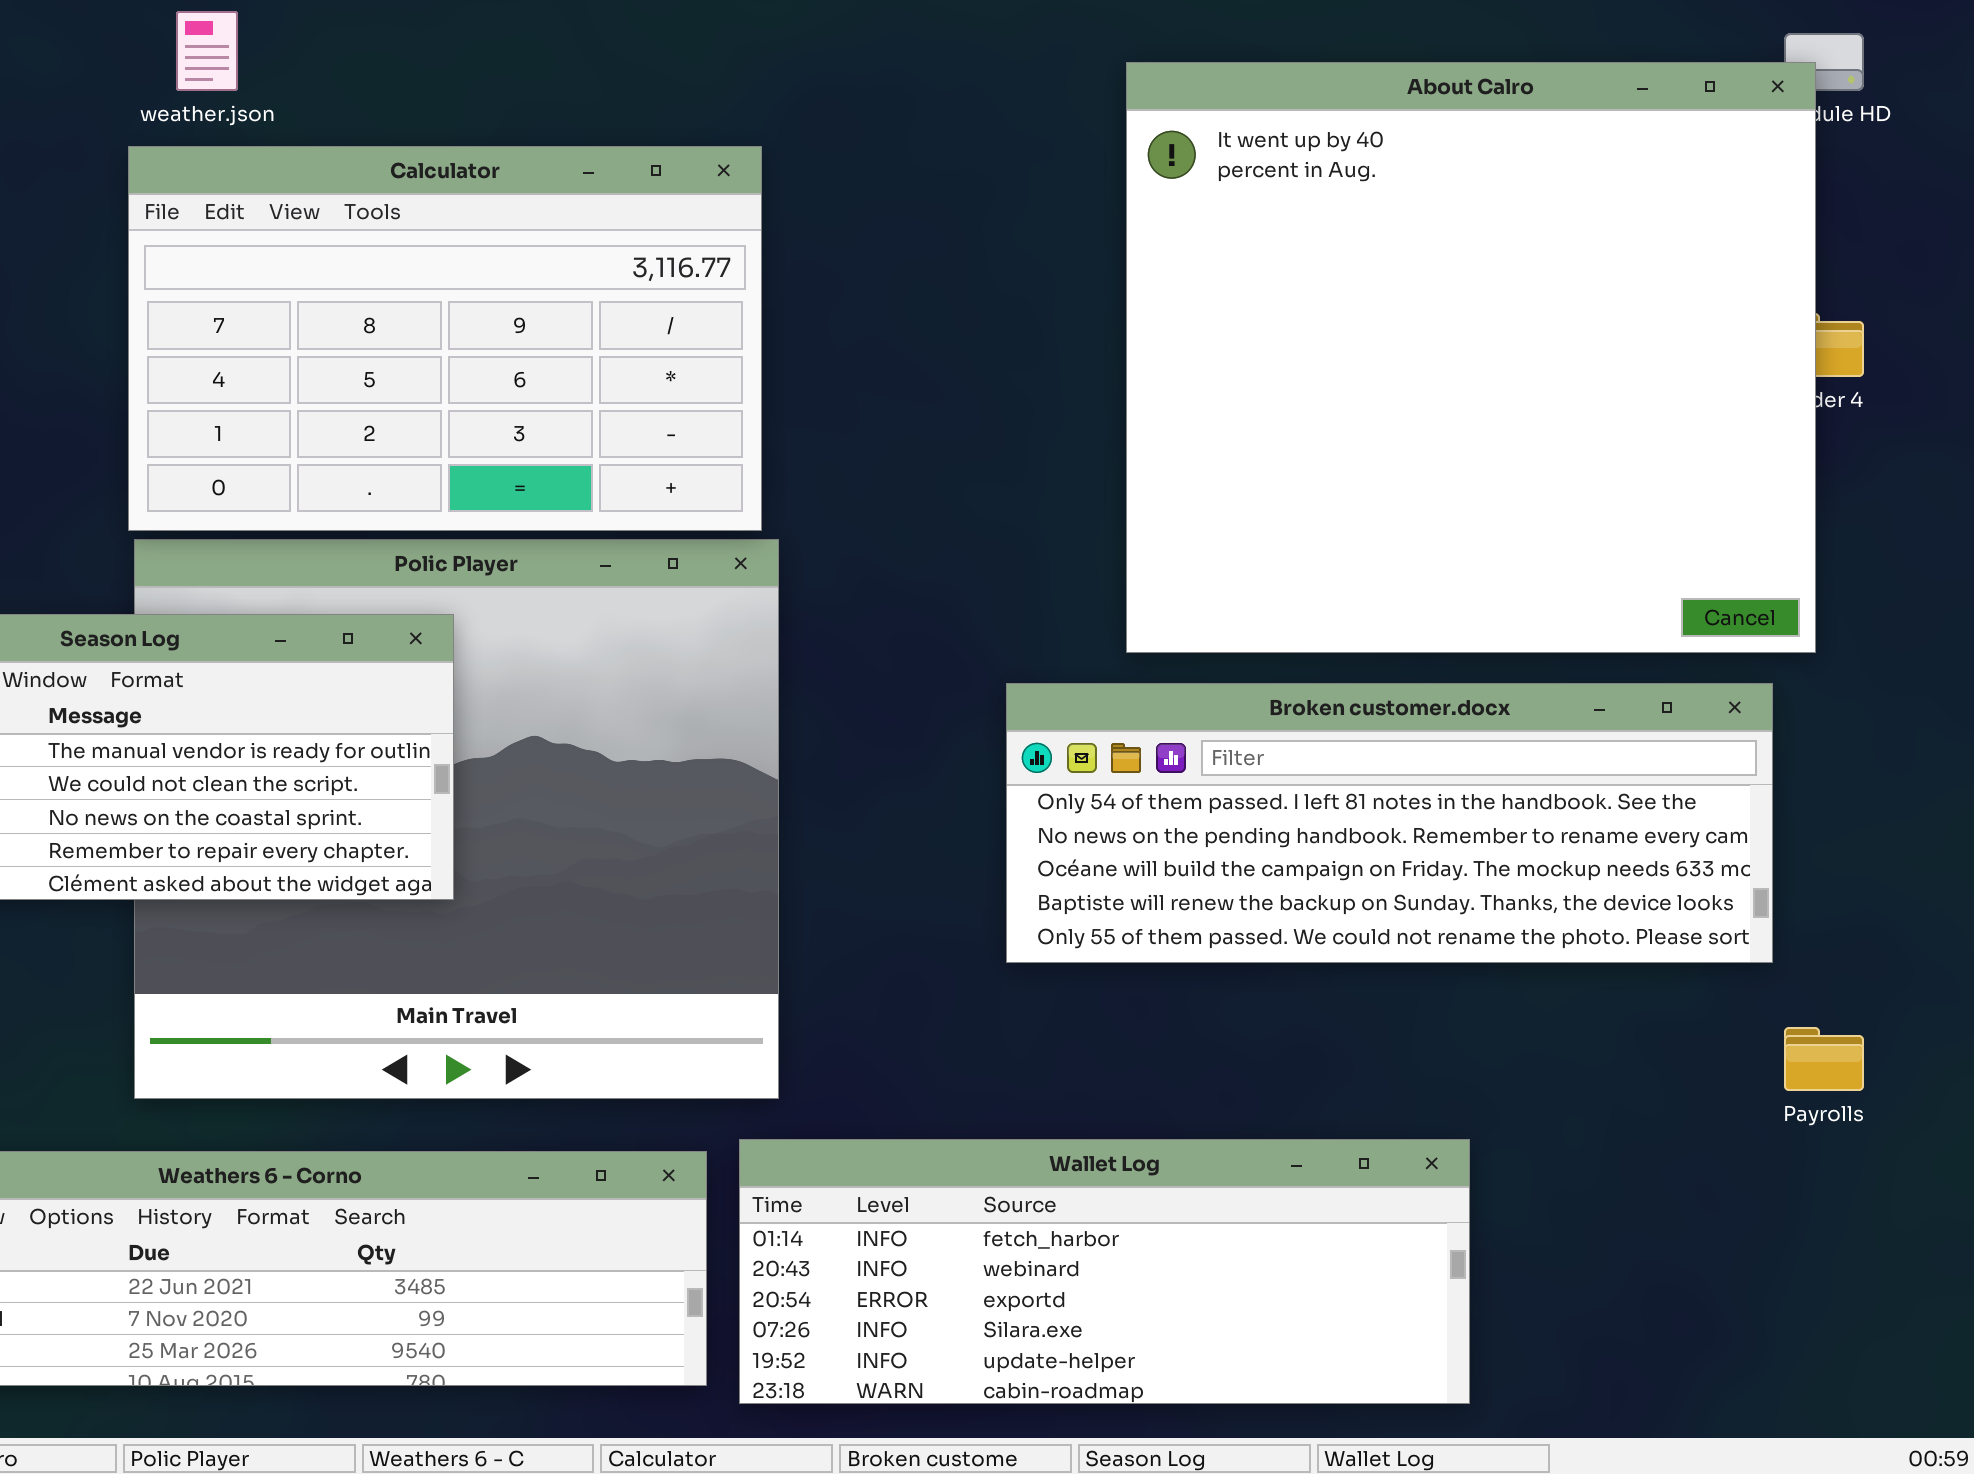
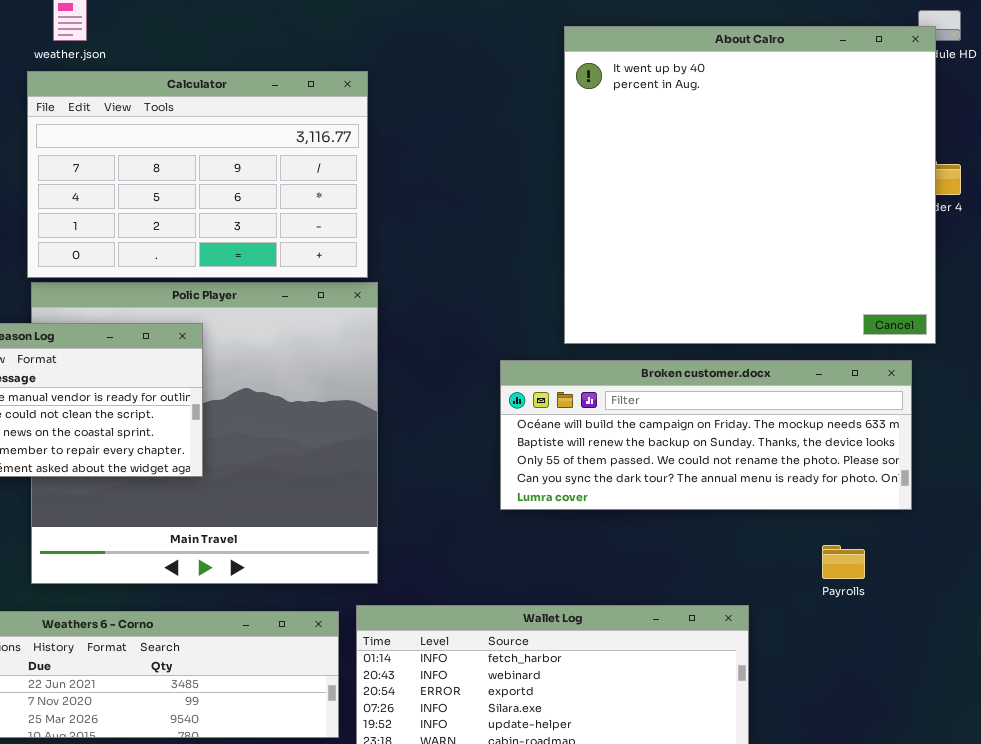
Broken customer.docx: [1006,683,1773,963] -> [500,360,912,510], scrolled down 2 rows
Payrolls: [1784,1027,1864,1091] -> [822,545,865,579], moved

